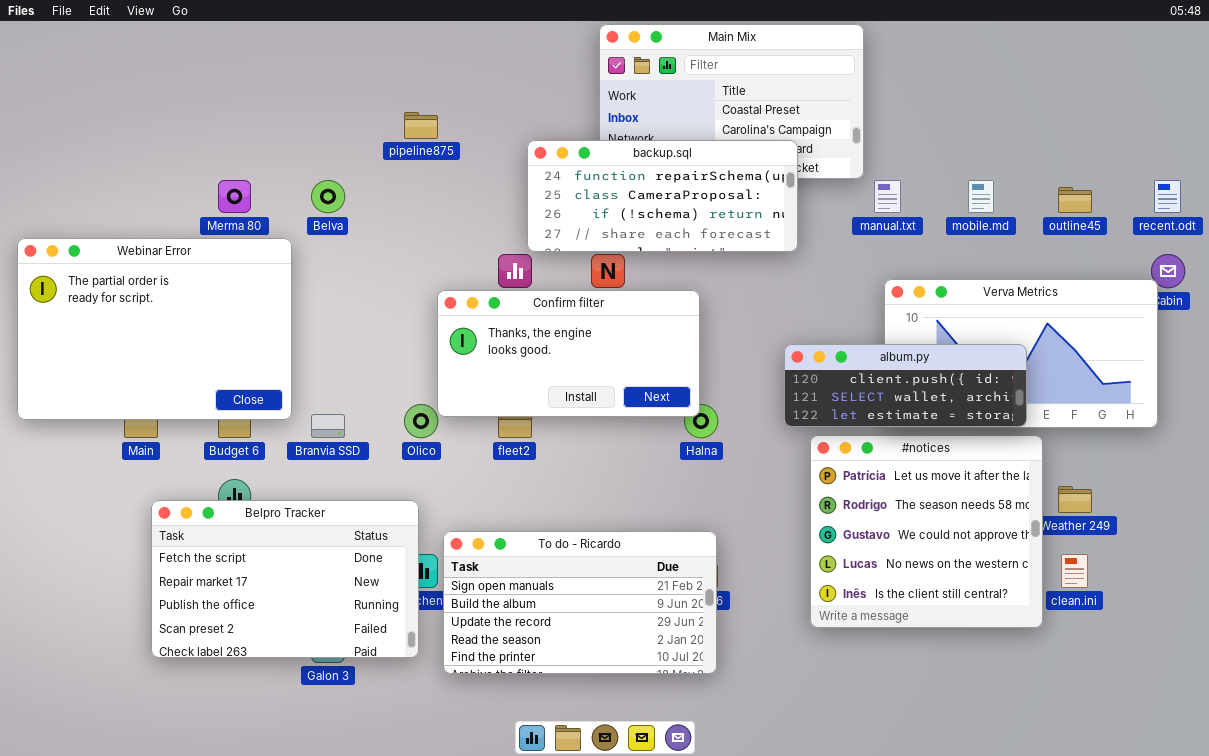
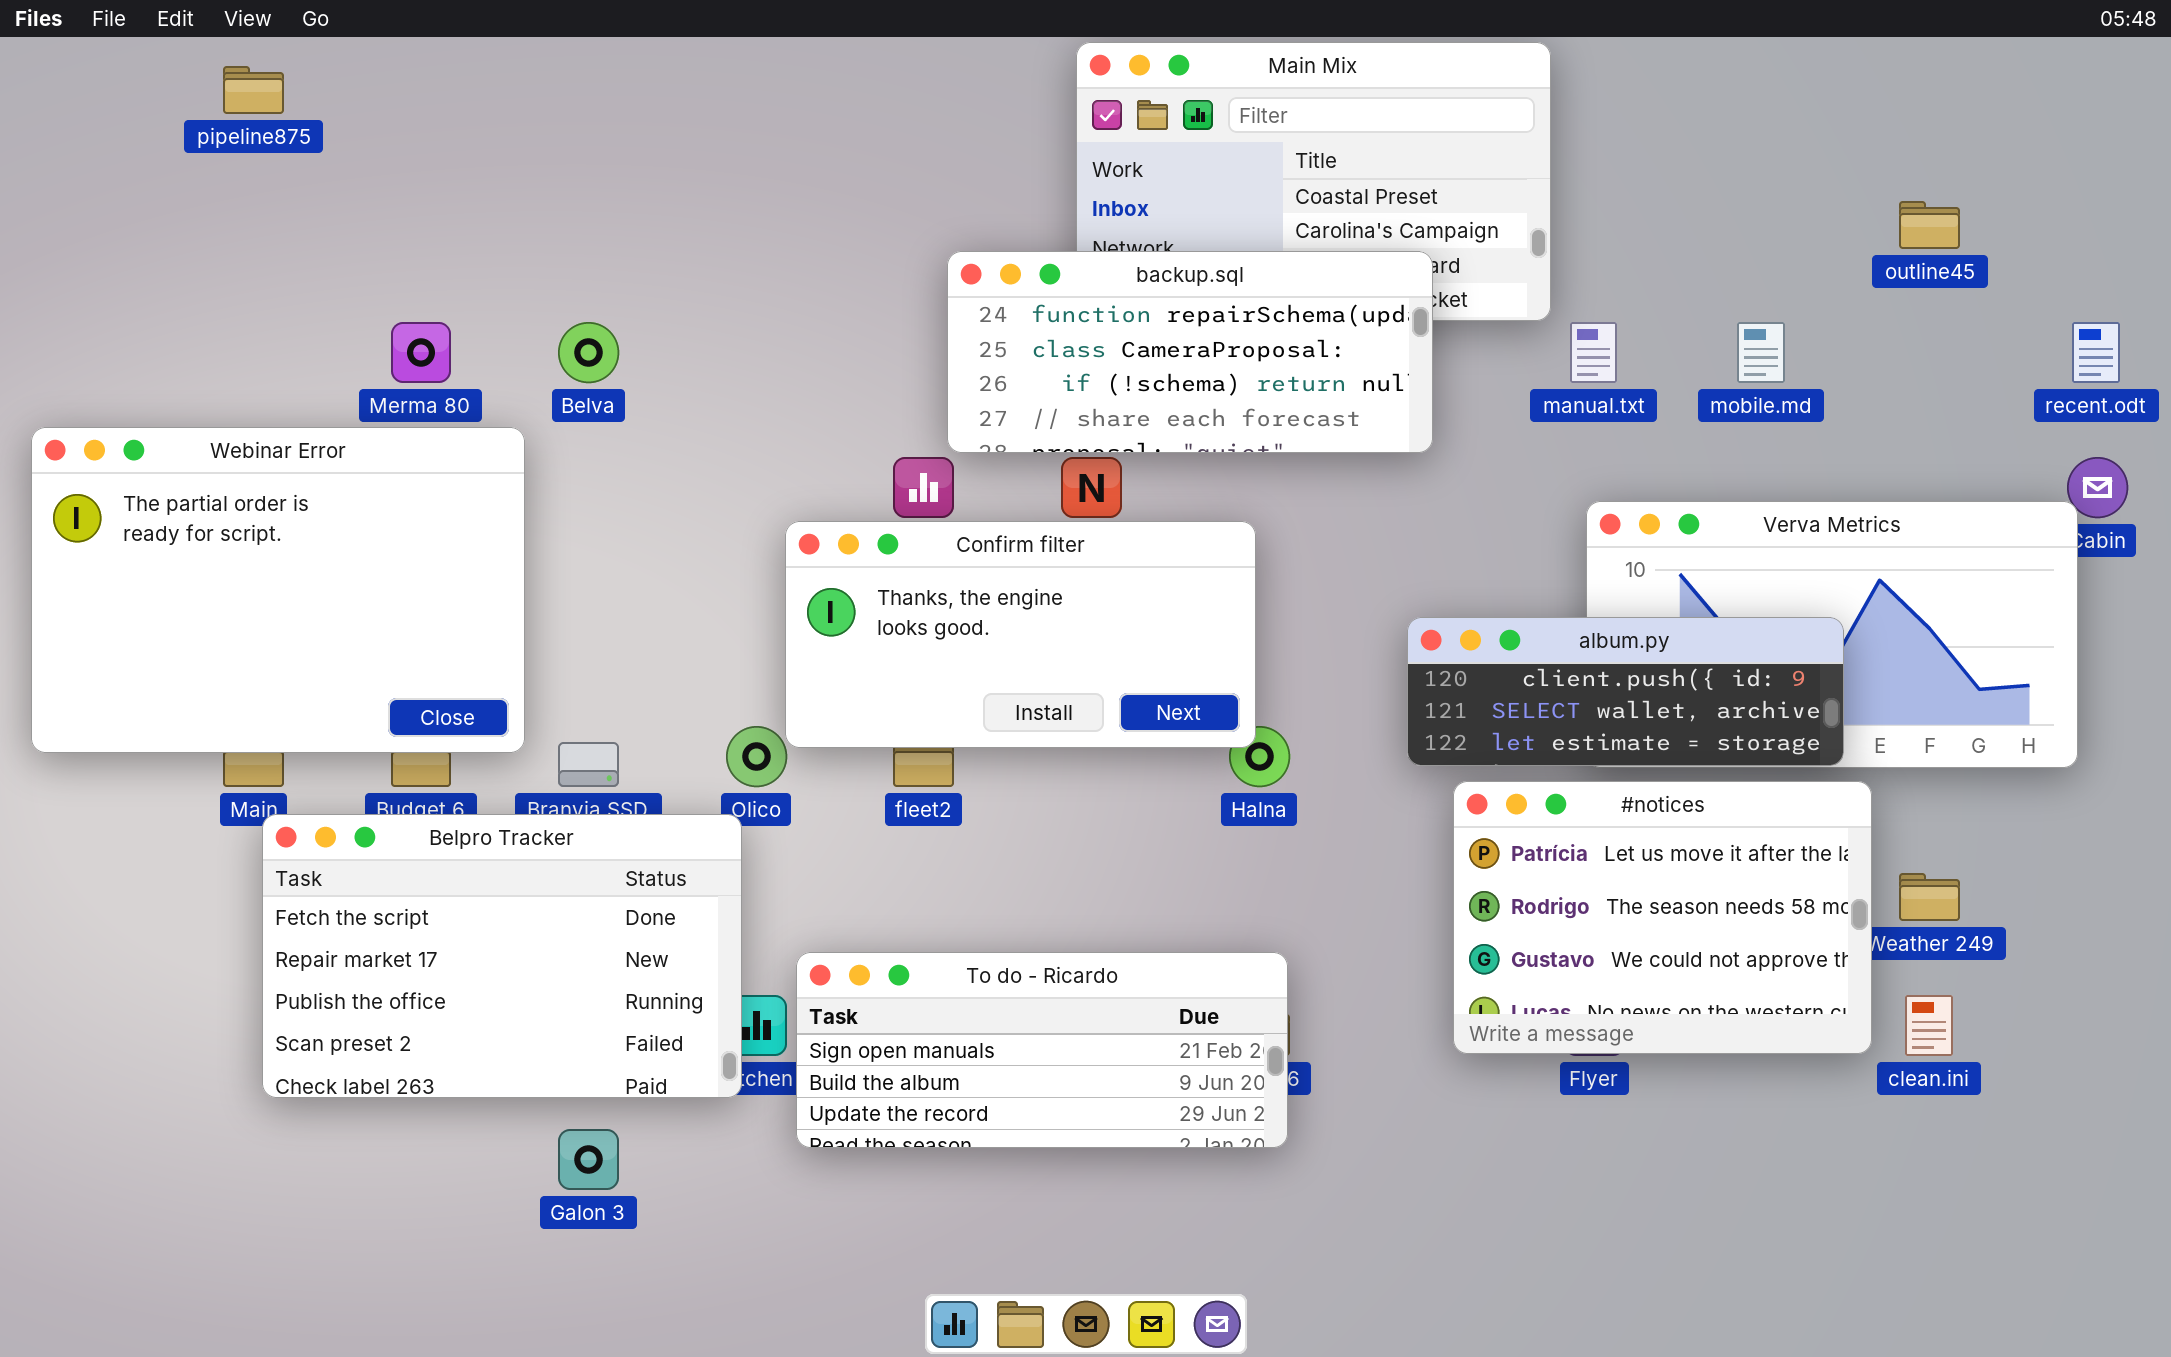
pipeline875: [404,112,438,139] -> [223,66,284,114], moved
outline45: [1058,187,1092,213] -> [1899,201,1960,249], moved
#notices: [810,435,1043,628] -> [1453,781,1872,1054], resized
Belpro Tracker: [151,500,419,658] -> [262,814,742,1098], moved
To do - Ricardo: [443,531,717,674] -> [796,952,1288,1148], resized

